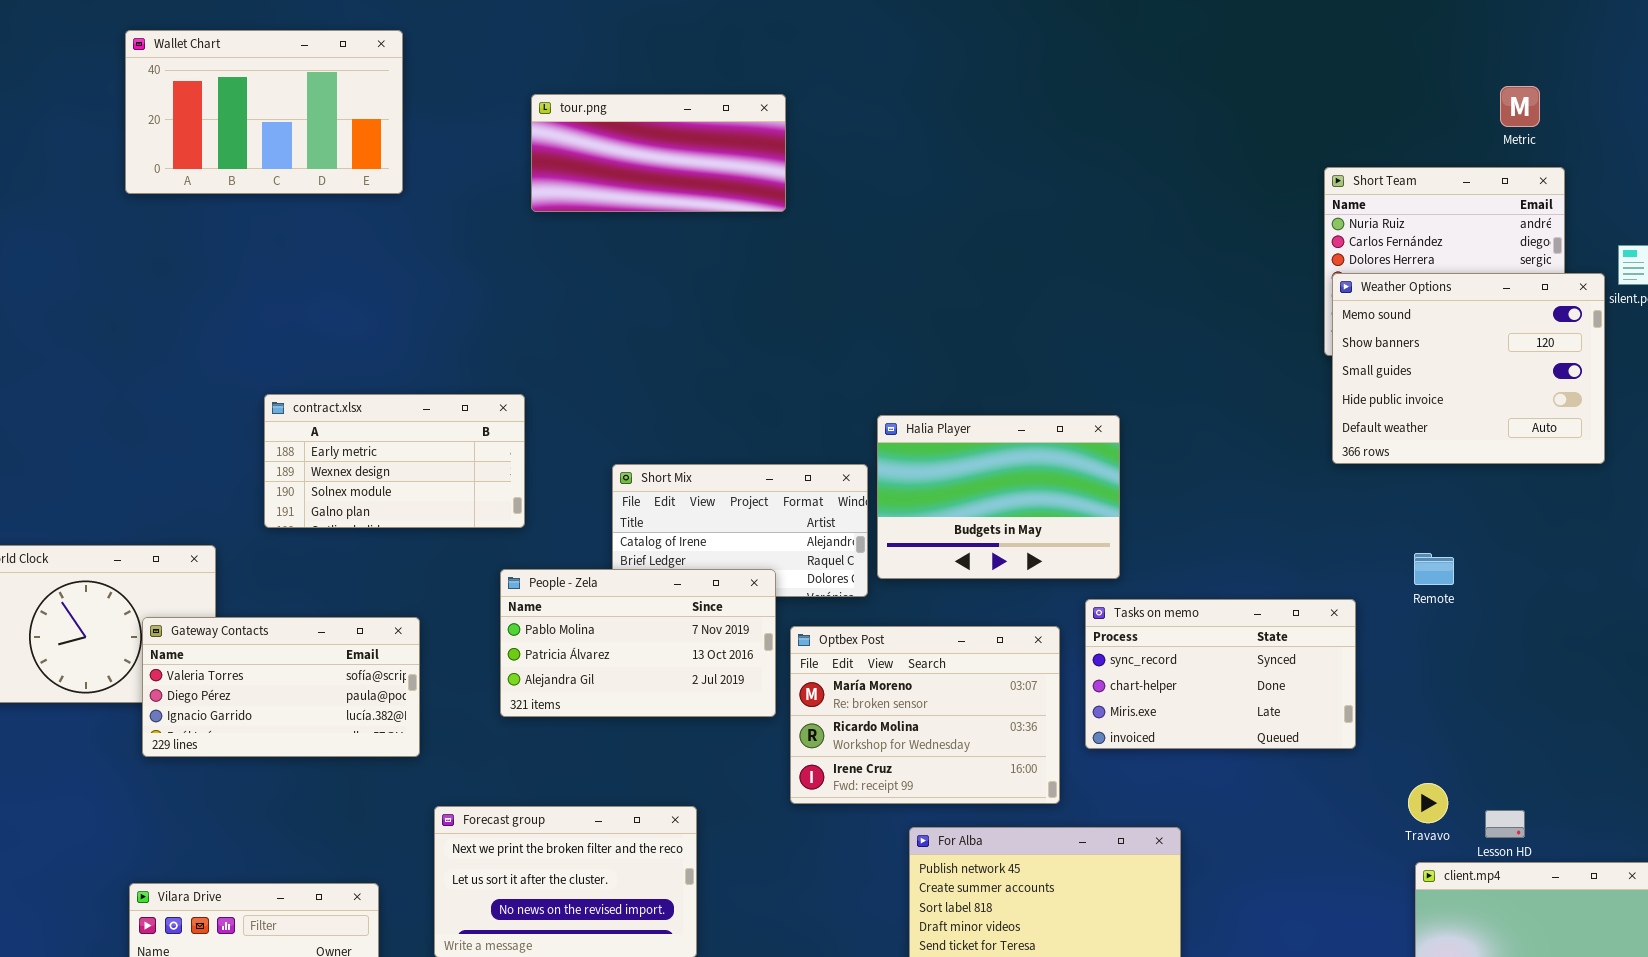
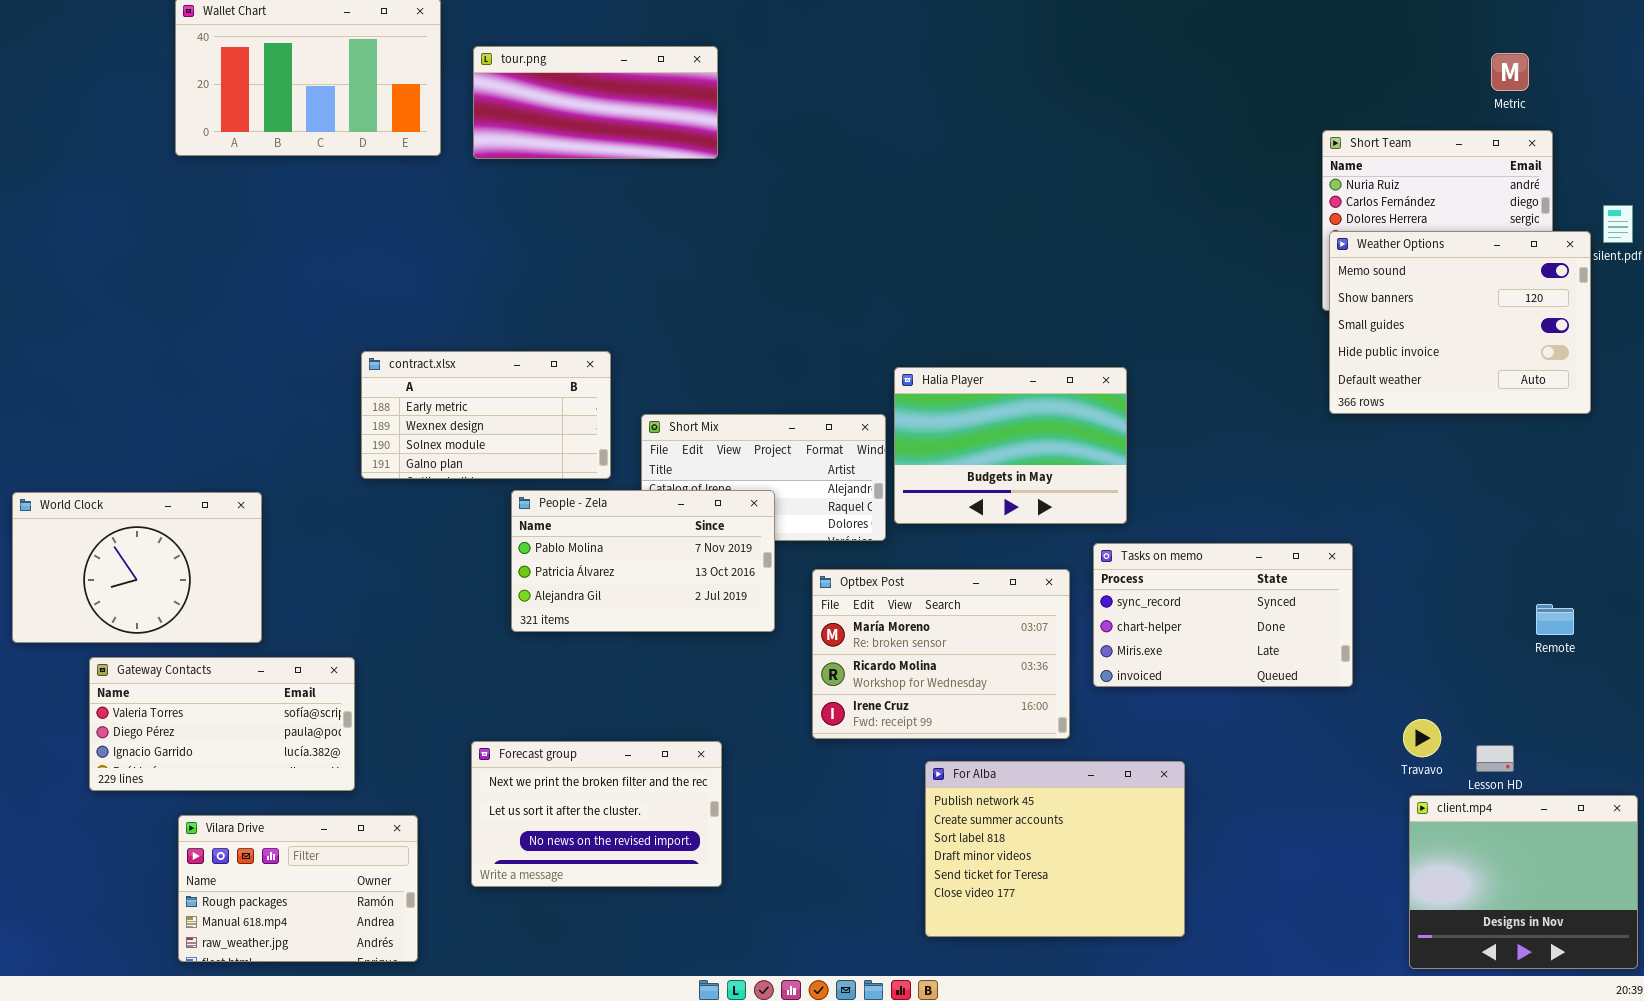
tour.png: [531,94,786,212] -> [473,46,718,159], moved
contract.xlsx: [264,394,525,528] -> [361,351,611,479], moved
Remote: [1414,553,1454,585] -> [1536,604,1574,635], moved
People - Zela: [500,569,776,717] -> [511,490,775,632], moved
Gateway Contacts: [142,617,420,757] -> [89,657,355,791], moved

